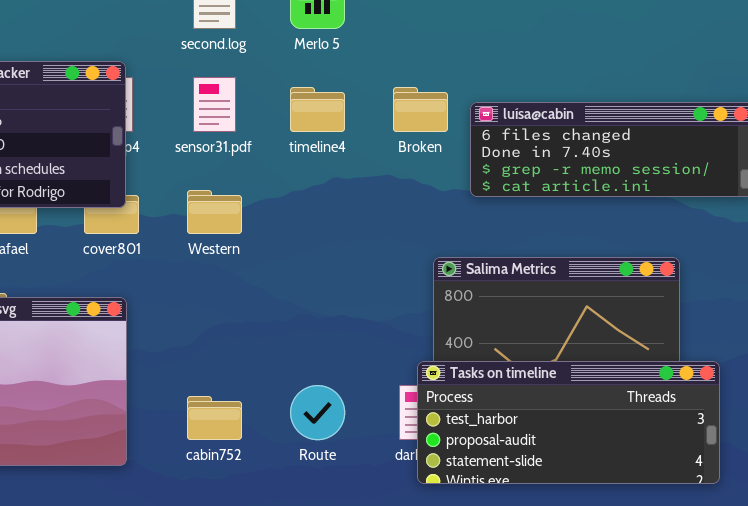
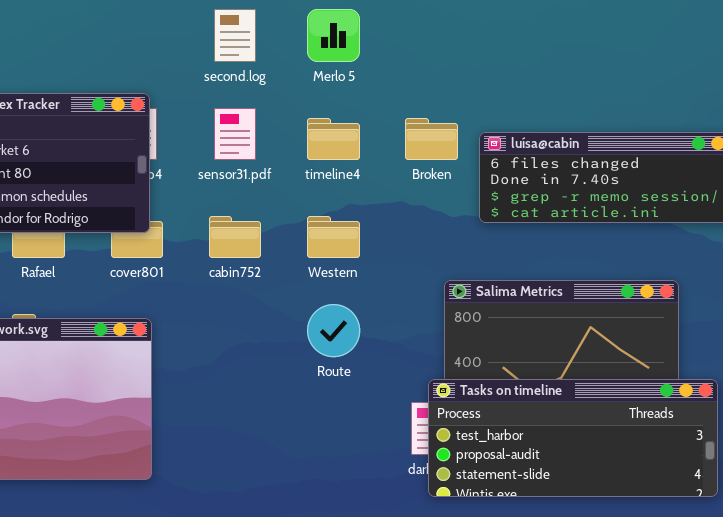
Western: [187,190,242,234] -> [307,216,360,258], moved
Route: [290,385,345,440] -> [307,304,360,357], moved
cabin752: [187,396,242,440] -> [209,216,261,258], moved

